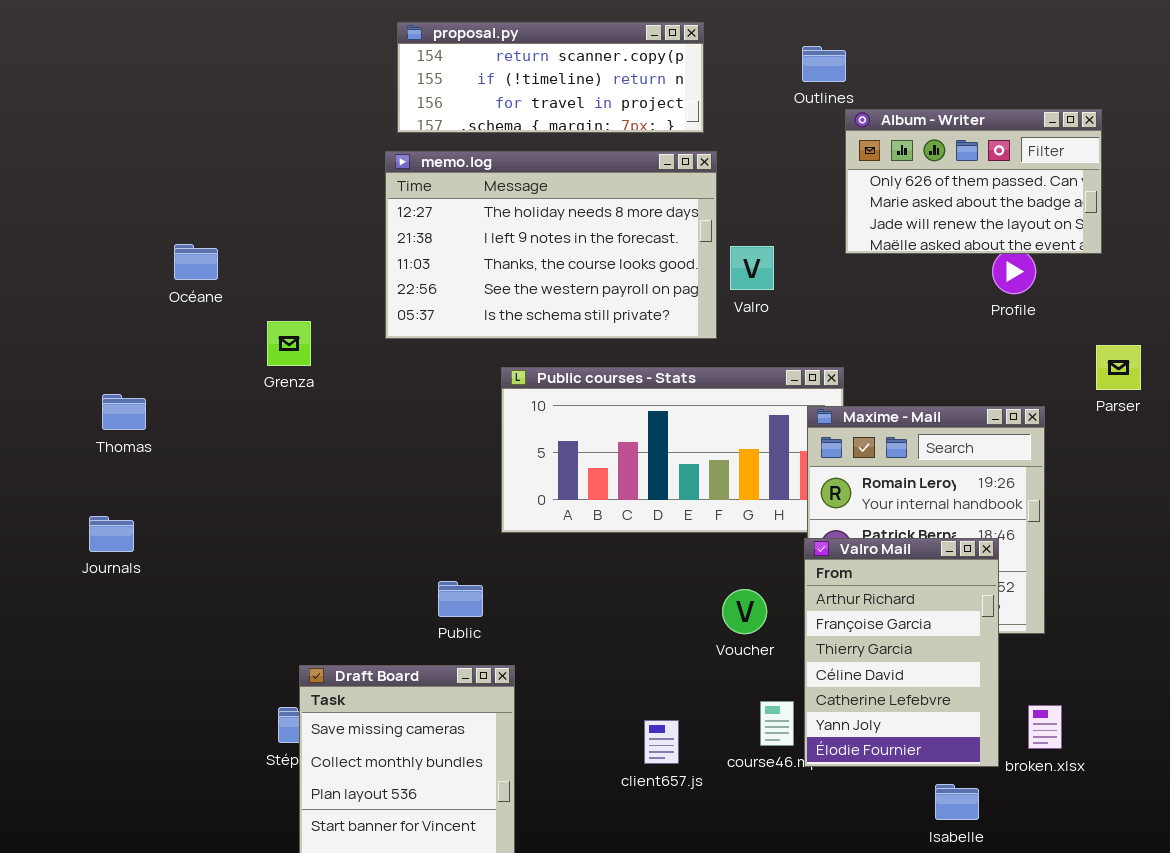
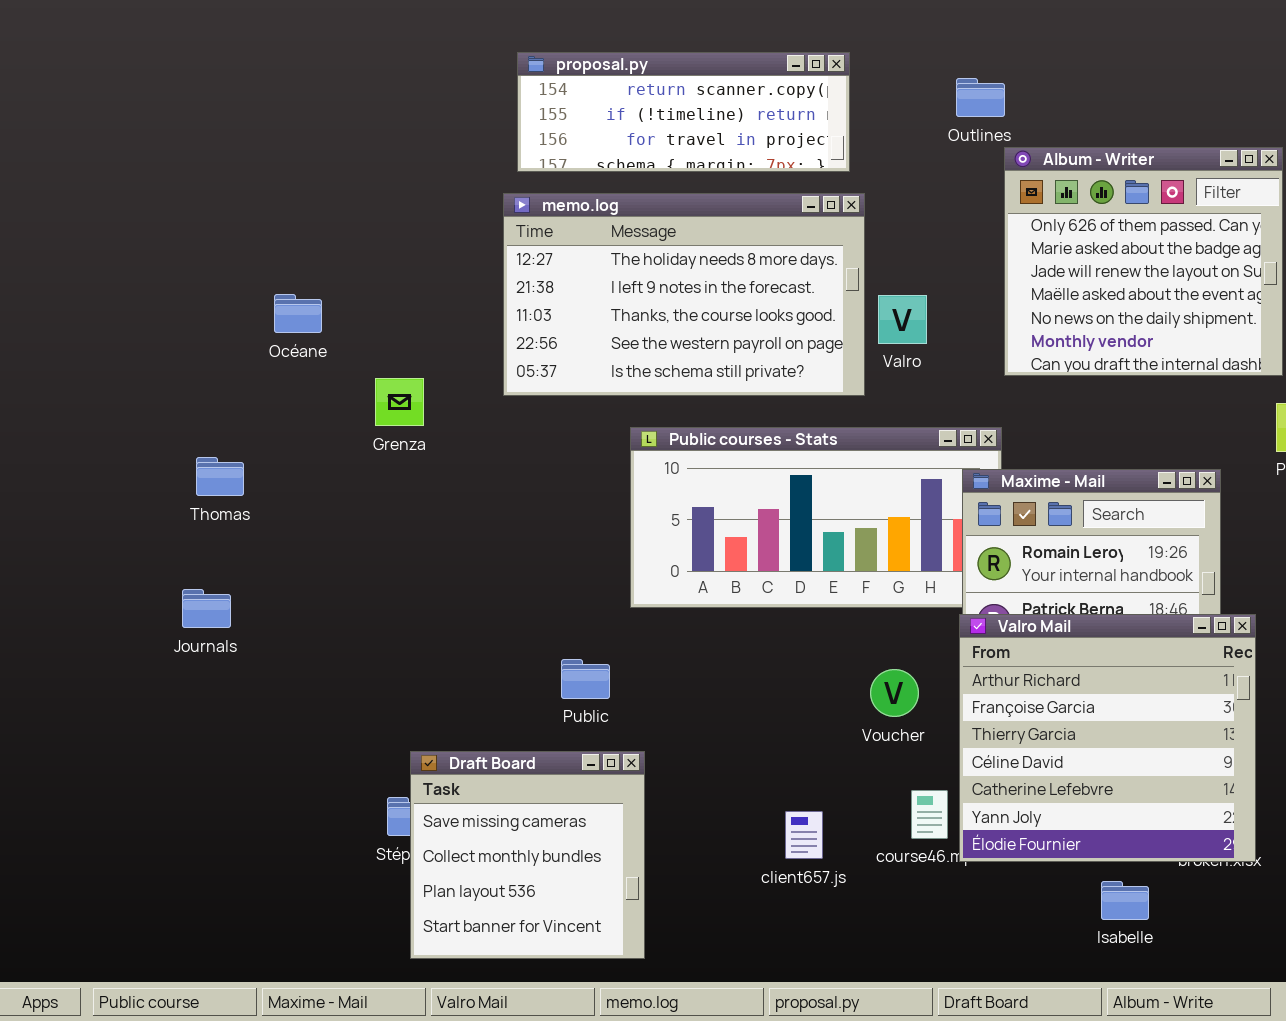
Album - Writer: [845,109,1102,254] -> [1004,147,1283,376], resized
Valro Mail: [804,538,999,767] -> [959,614,1256,862], resized

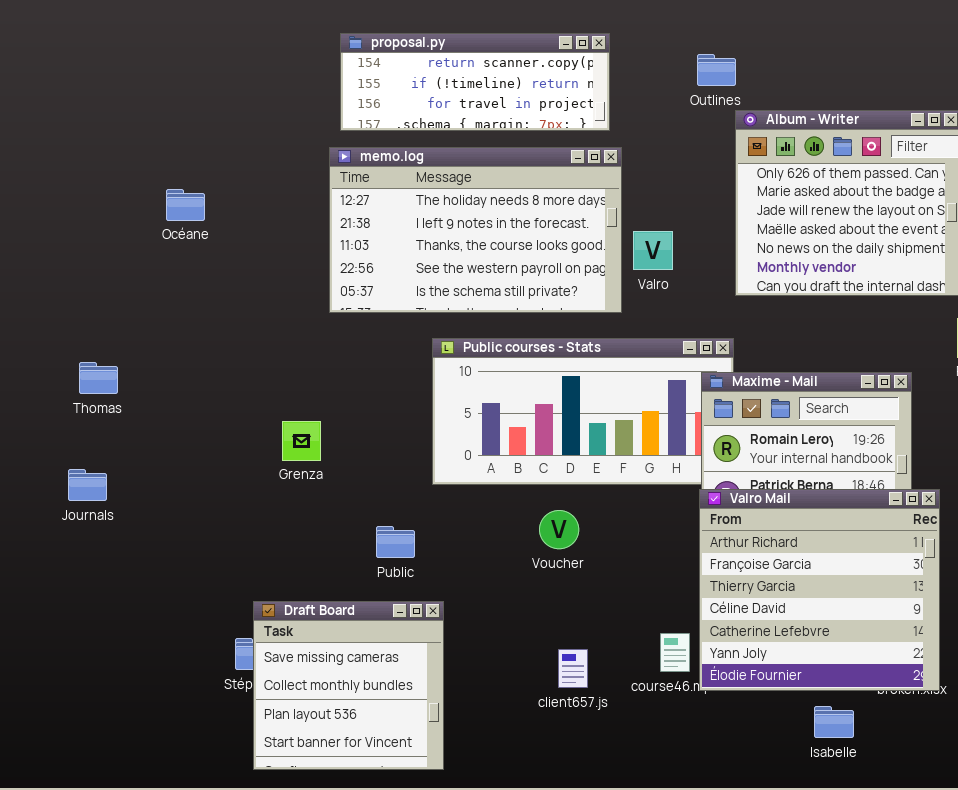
Océane: [274,294,322,333] -> [166,189,205,221], moved
Grenza: [375,378,424,426] -> [282,421,321,461], moved
Voucher: [870,669,919,717] -> [539,510,579,549], moved

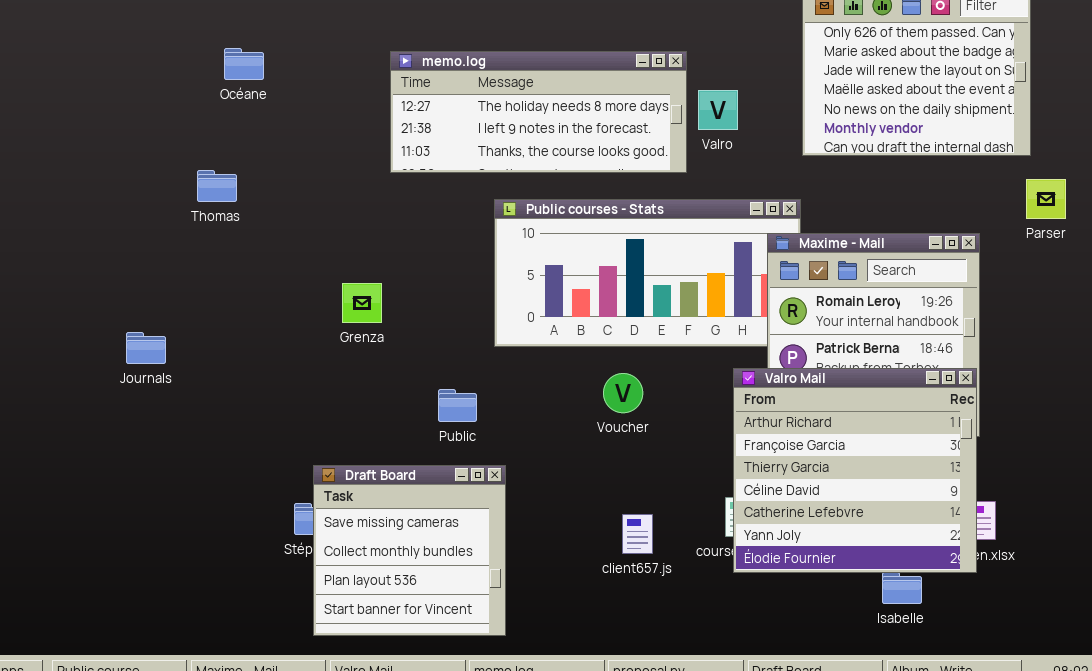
memo.log: [329,147,622,313] -> [390,51,687,173], resized
Thomas: [79,362,118,394] -> [197,170,237,202], moved
Valro Mail: [699,489,940,691] -> [733,368,977,573], moved

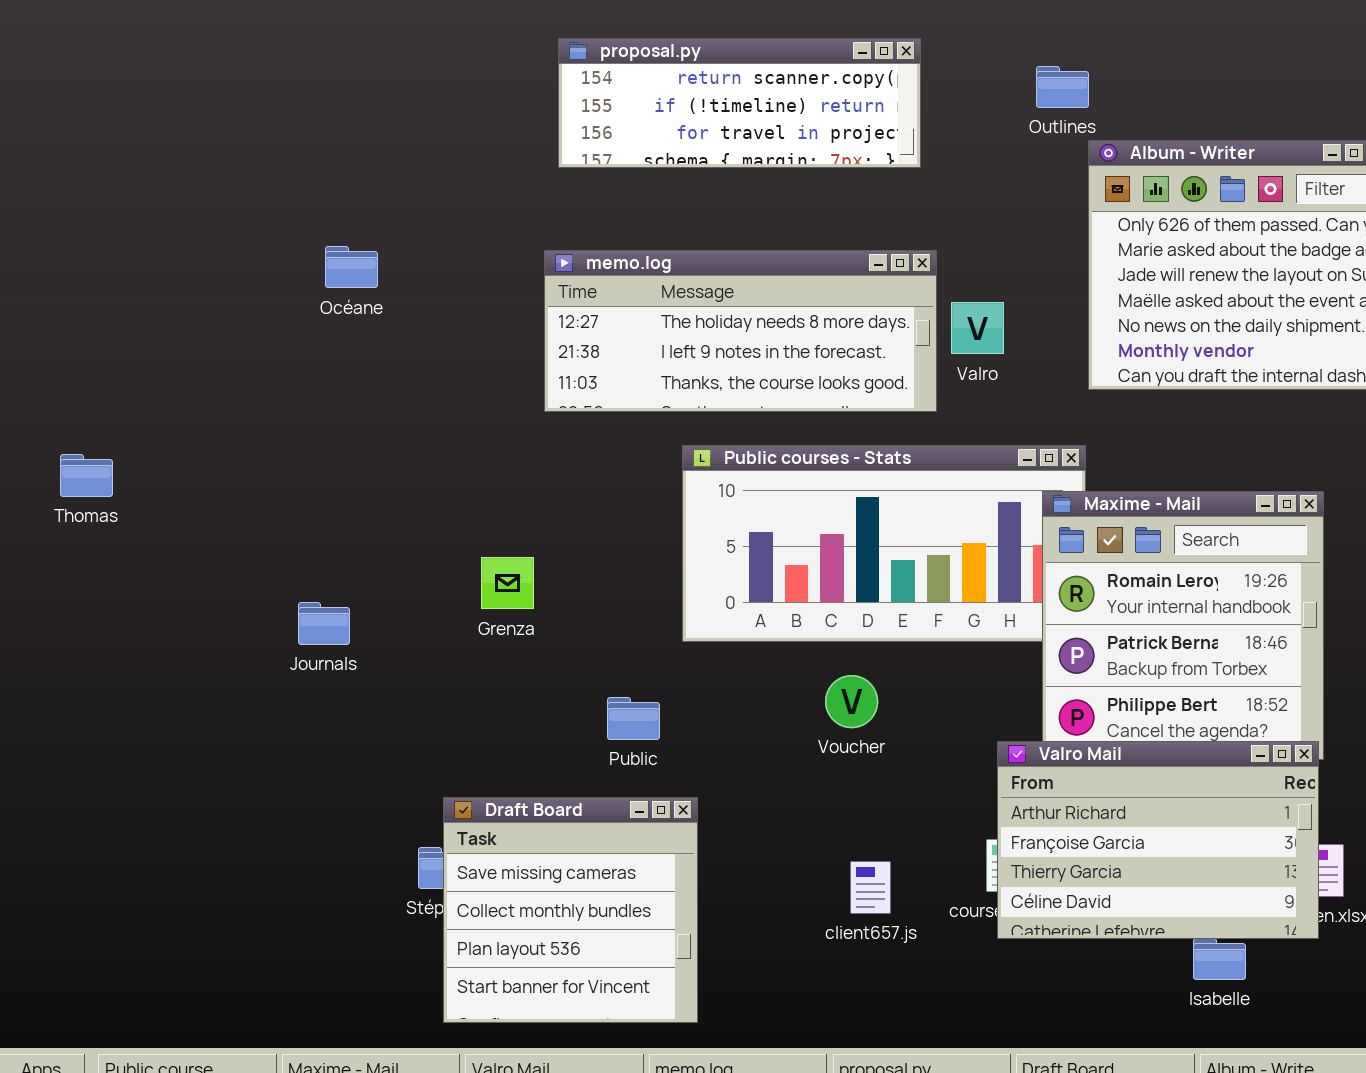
Thomas: [197,170,237,202] -> [60,454,113,497], moved
Journals: [126,332,166,364] -> [298,602,350,645], moved
Valro Mail: [733,368,977,573] -> [997,741,1319,939], resized

